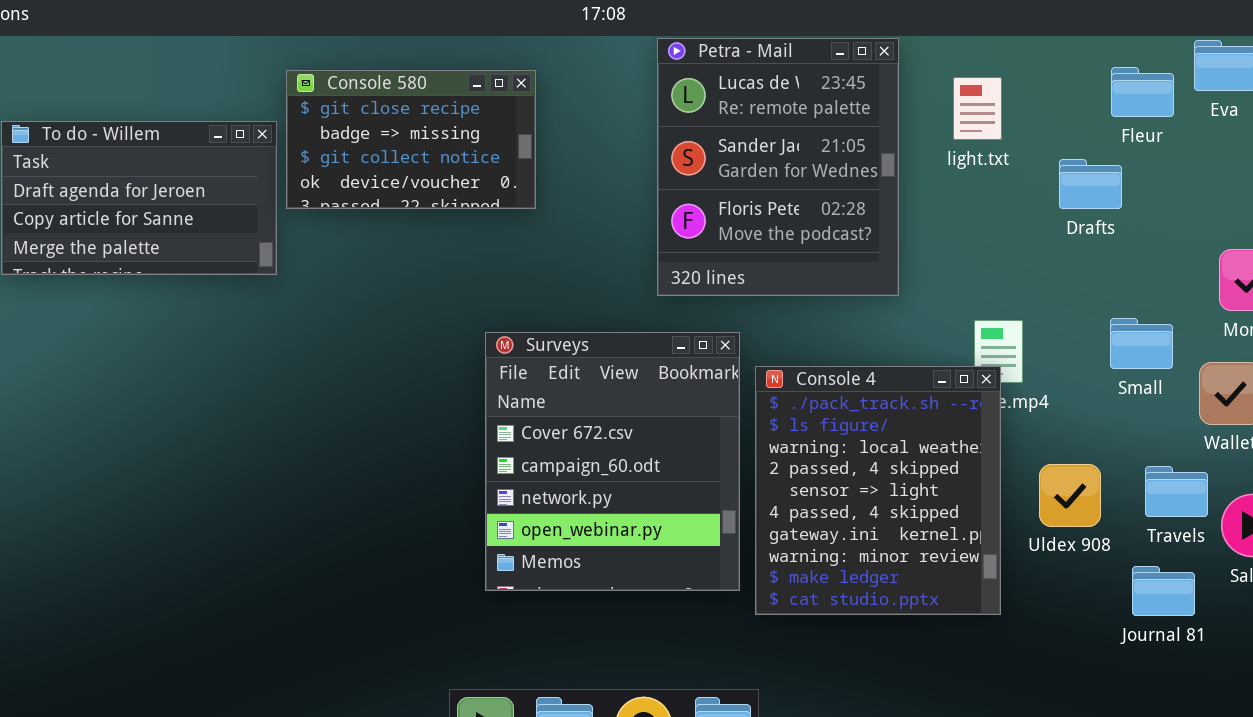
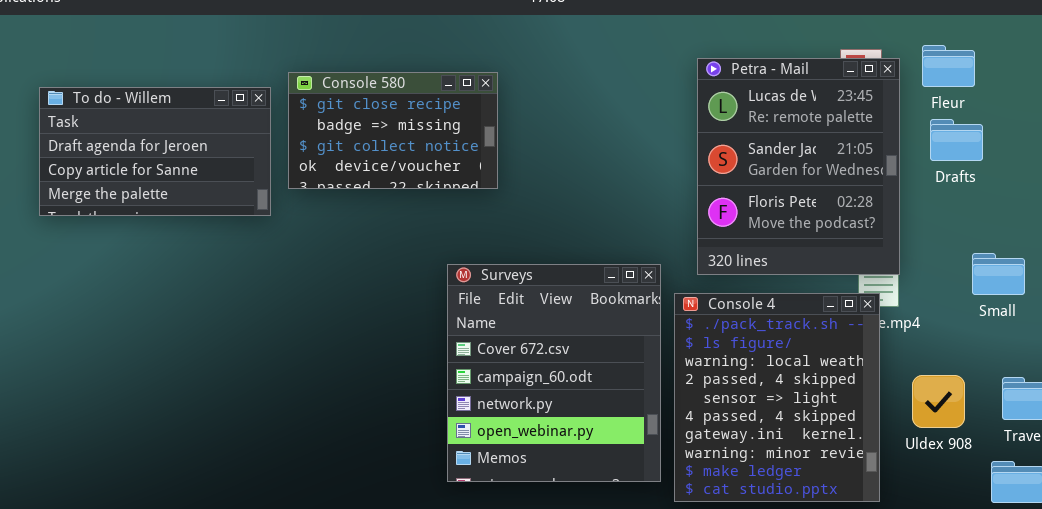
Petra - Mail: [657,38,899,296] -> [697,58,900,275], moved
Fleur: [1111,67,1174,117] -> [922,45,975,87], moved
Console 580: [286,70,536,209] -> [288,72,498,189], moved

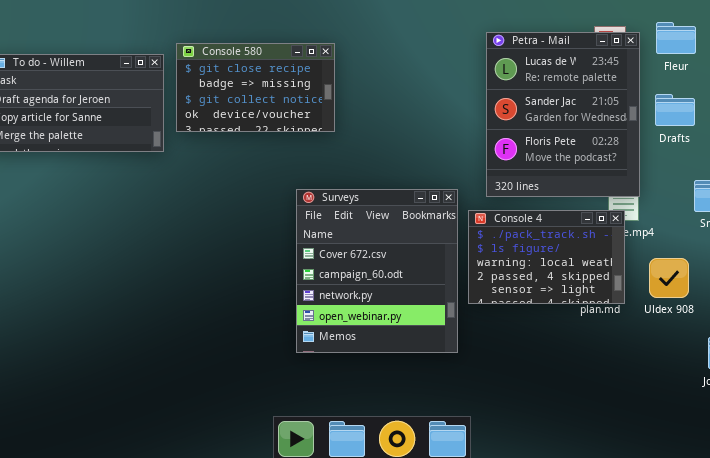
Drafts: [930,119,983,161] -> [655,94,695,126], moved
Console 4: [674,293,880,502] -> [468,210,625,304], resized
Uldex 908: [912,375,965,428] -> [649,258,689,298], moved

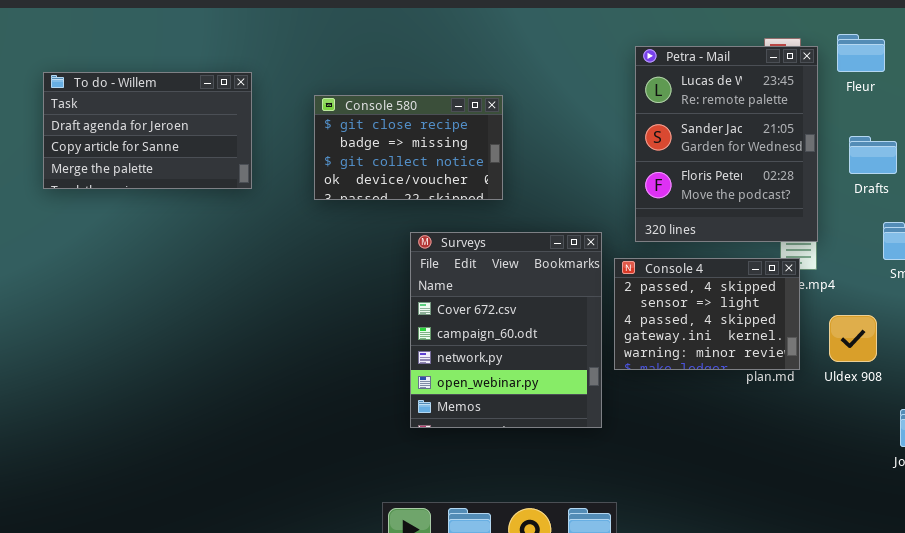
Console 580: [176,43,335,132] -> [314,95,503,200], moved
Drafts: [655,94,695,126] -> [849,136,897,174], moved
Console 4: [468,210,625,304] -> [614,258,800,370], scrolled down 3 rows

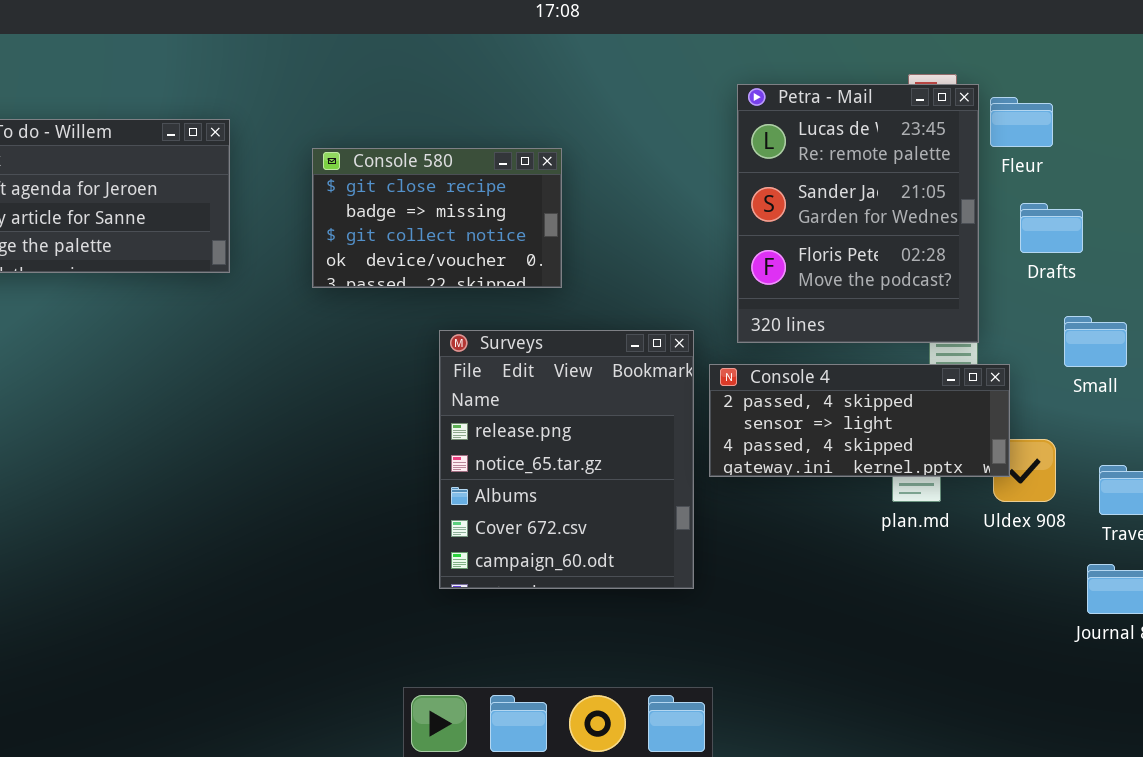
Fleur: [837,34,885,72] -> [990,97,1053,147], moved
Surveys: [410,232,602,428] -> [439,330,694,589], scrolled up 3 rows
Console 4: [614,258,800,370] -> [709,364,1010,477], resized

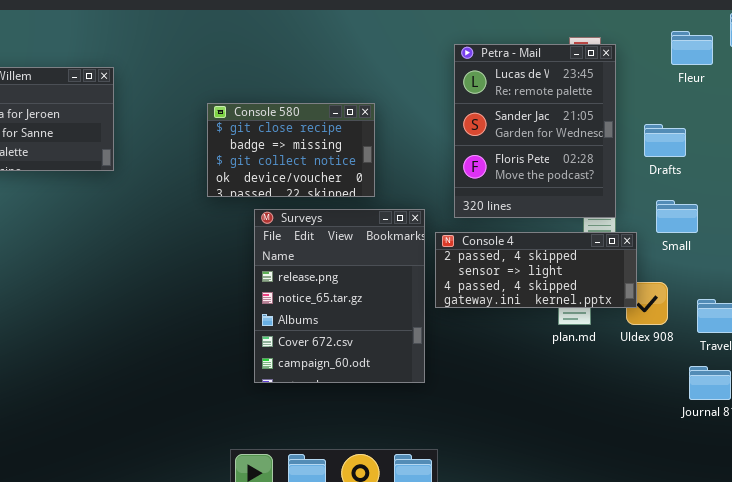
Fleur: [990,97,1053,147] -> [671,31,713,65], moved
Console 580: [312,148,562,288] -> [207,103,375,197], moved
Small: [1064,316,1127,367] -> [656,200,698,233], moved

